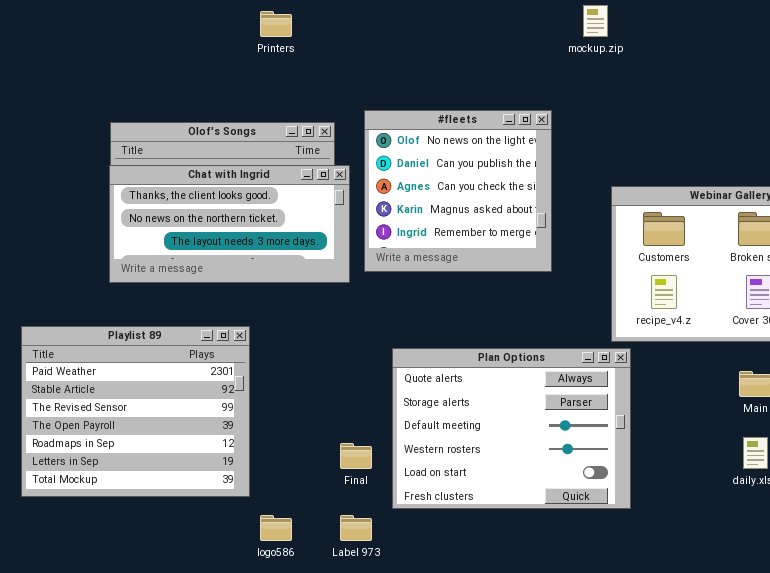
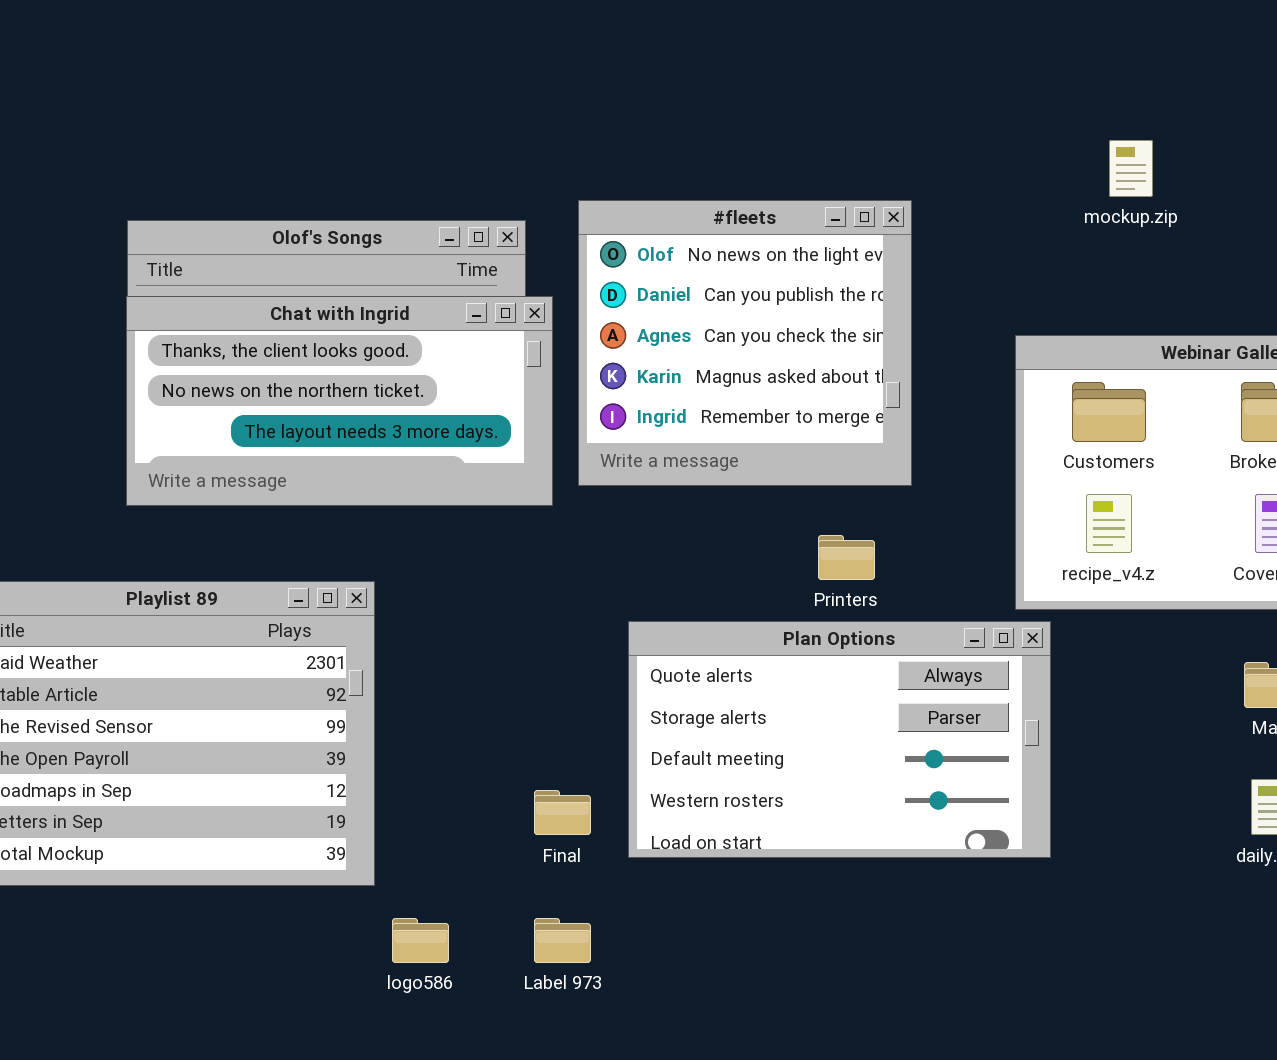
mockup.zip: [583,5,608,37] -> [1109,140,1153,197], moved
Printers: [260,11,292,37] -> [818,535,875,580], moved
Plan Options: [392,348,631,509] -> [628,621,1051,858], resized

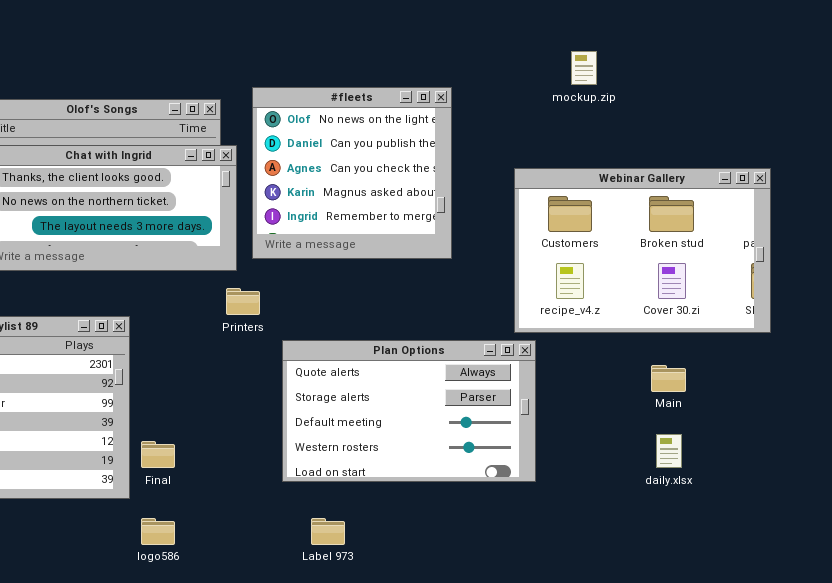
Printers: [818,535,875,580] -> [226,288,260,315], moved
Final: [534,790,591,835] -> [141,441,175,468], moved
Label 973: [534,918,591,963] -> [311,518,345,545], moved

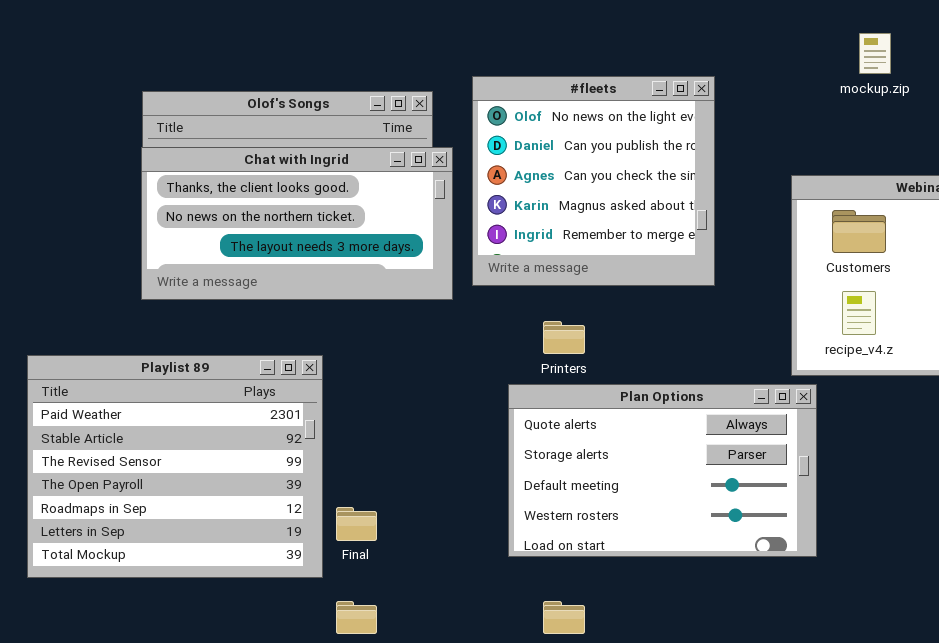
Printers: [226,288,260,315] -> [543,321,585,354], moved

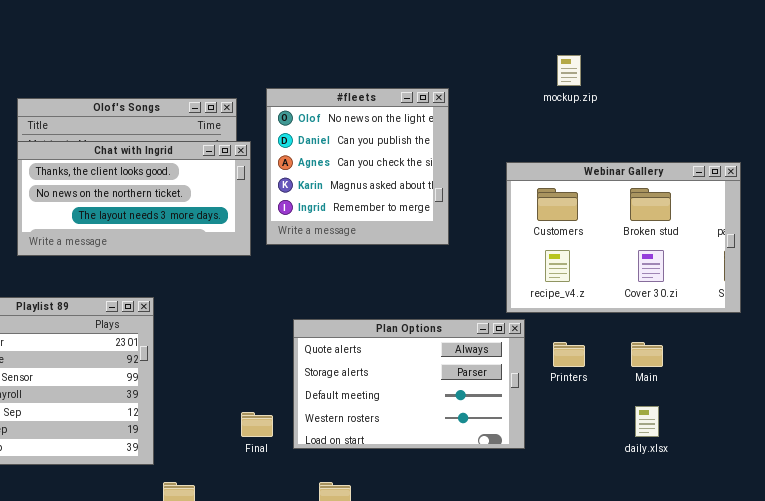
Printers: [543,321,585,354] -> [553,342,585,367], moved
Final: [336,507,377,541] -> [241,412,273,437], moved

